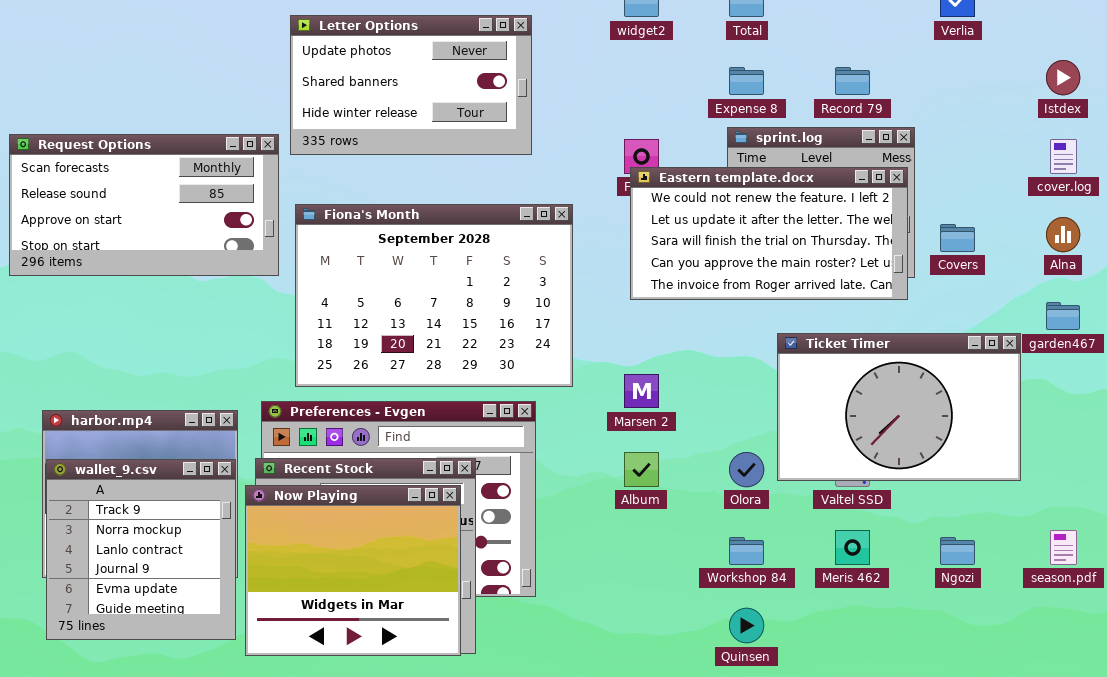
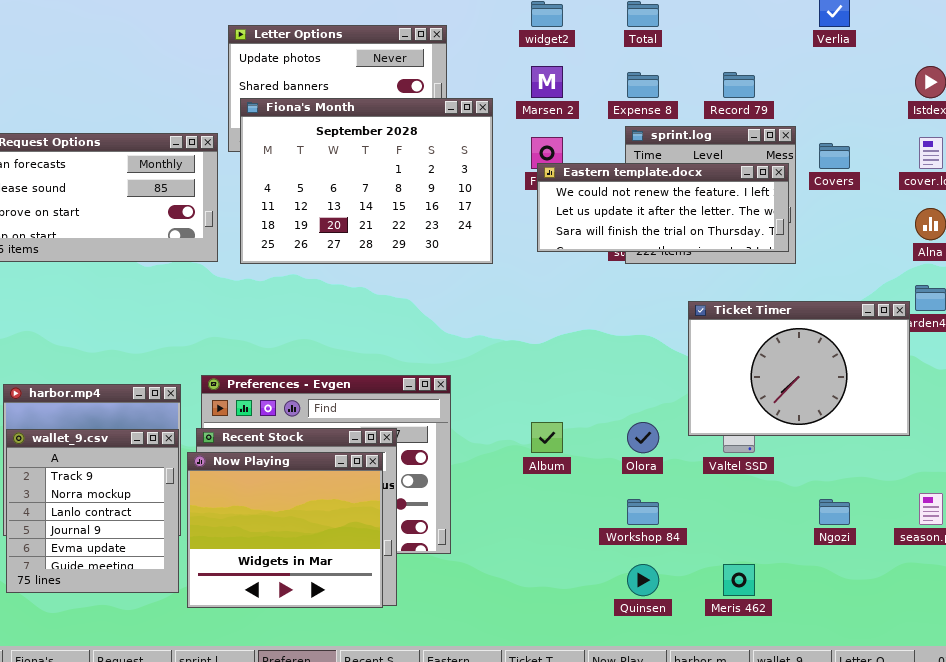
Eastern template.docx: [630,167,908,300] -> [537,163,789,252], resized
Fiona's Month: [295,204,573,387] -> [240,98,493,264], moved
Covers: [940,224,975,252] -> [819,143,850,169], moved
Ticket Timer: [777,333,1021,481] -> [688,301,910,436], moved
Marsen 2: [624,374,659,408] -> [531,66,563,98], moved
Meris 462: [835,530,870,565] -> [723,564,755,596], moved

